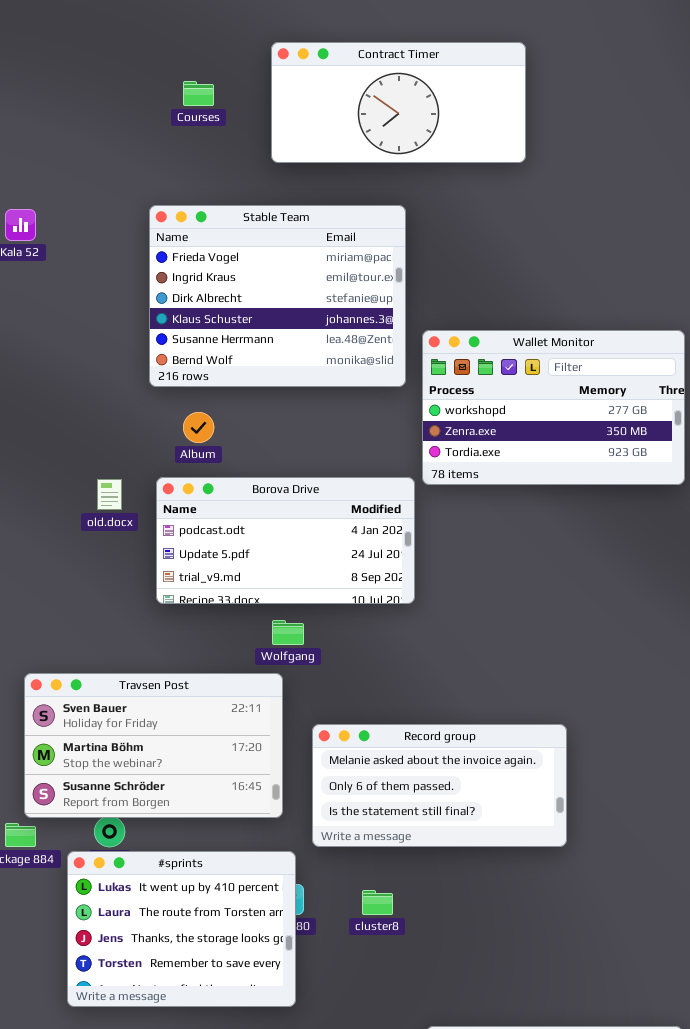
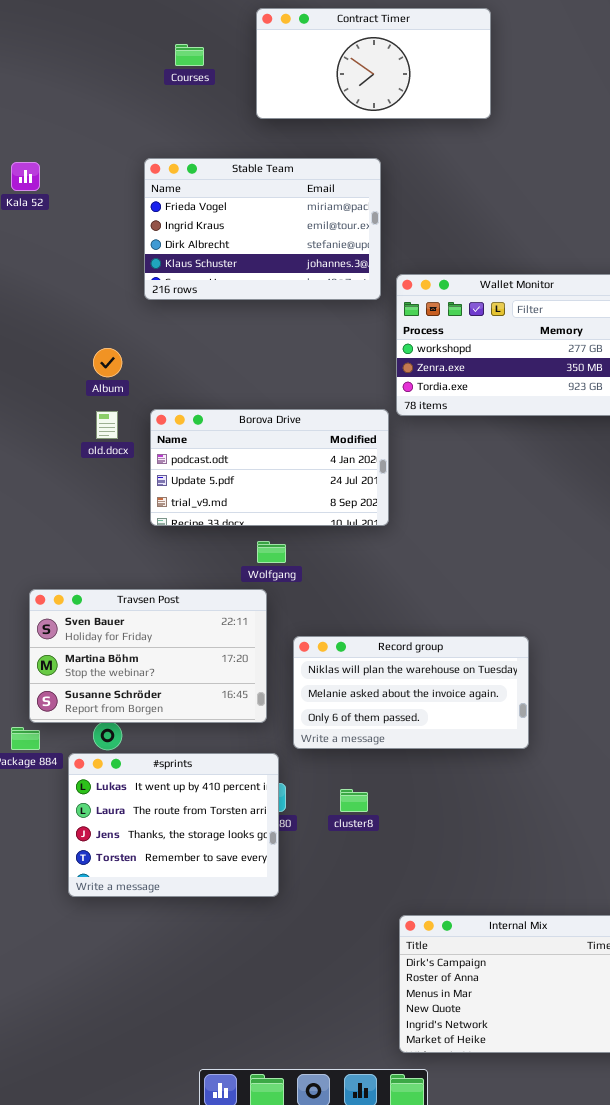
Stable Team: [149,205,406,387] -> [144,158,381,300], resized
Album: [183,412,214,443] -> [93,348,122,377], moved
Record group: [312,724,567,847] -> [293,636,529,749], scrolled up 1 row

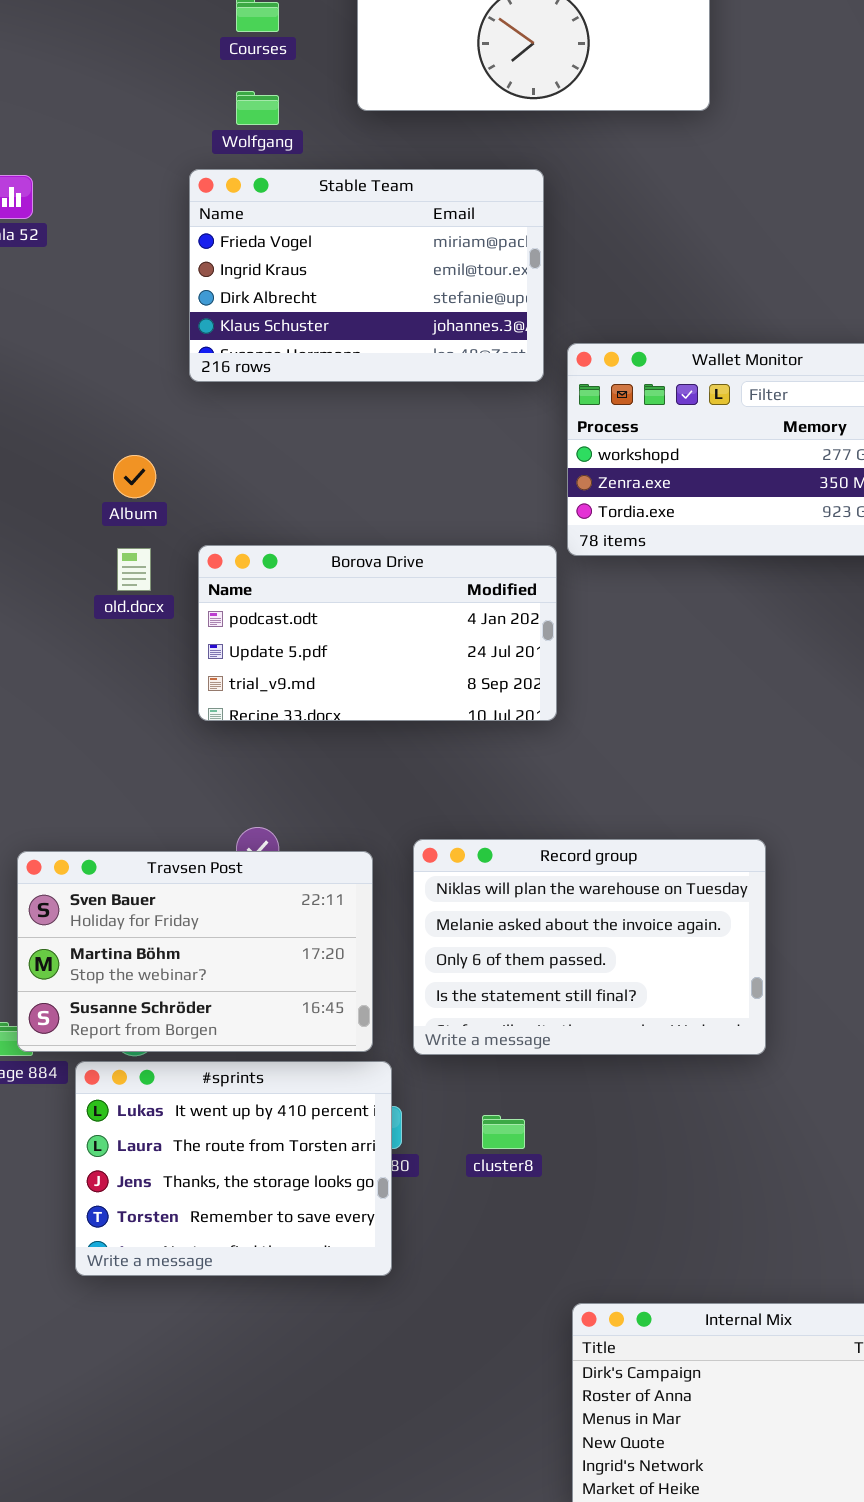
Wolfgang: [257,541,286,563] -> [236,91,279,125], moved
Travsen Post: [29,589,267,723] -> [17,851,373,1052], moved
Record group: [293,636,529,749] -> [413,839,766,1055], resized

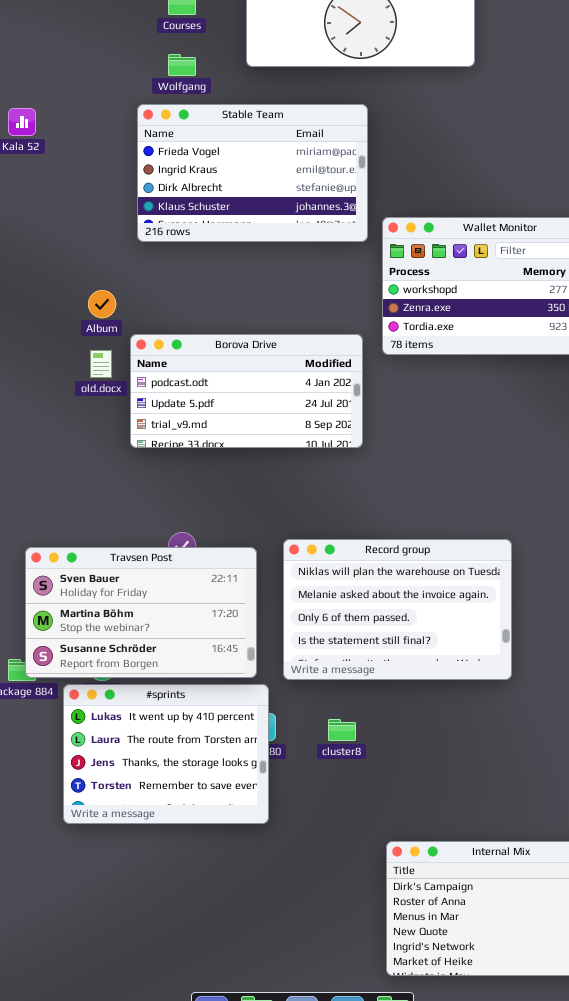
Borova Drive: [198,545,557,721] -> [130,334,363,448], moved

